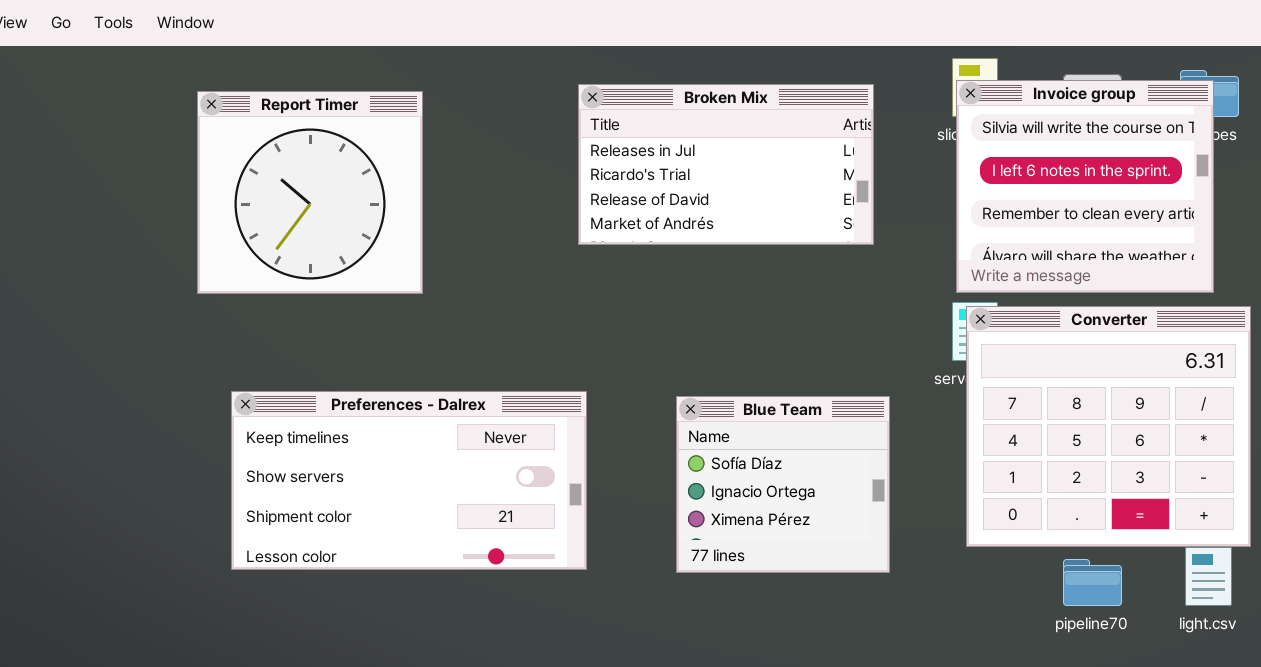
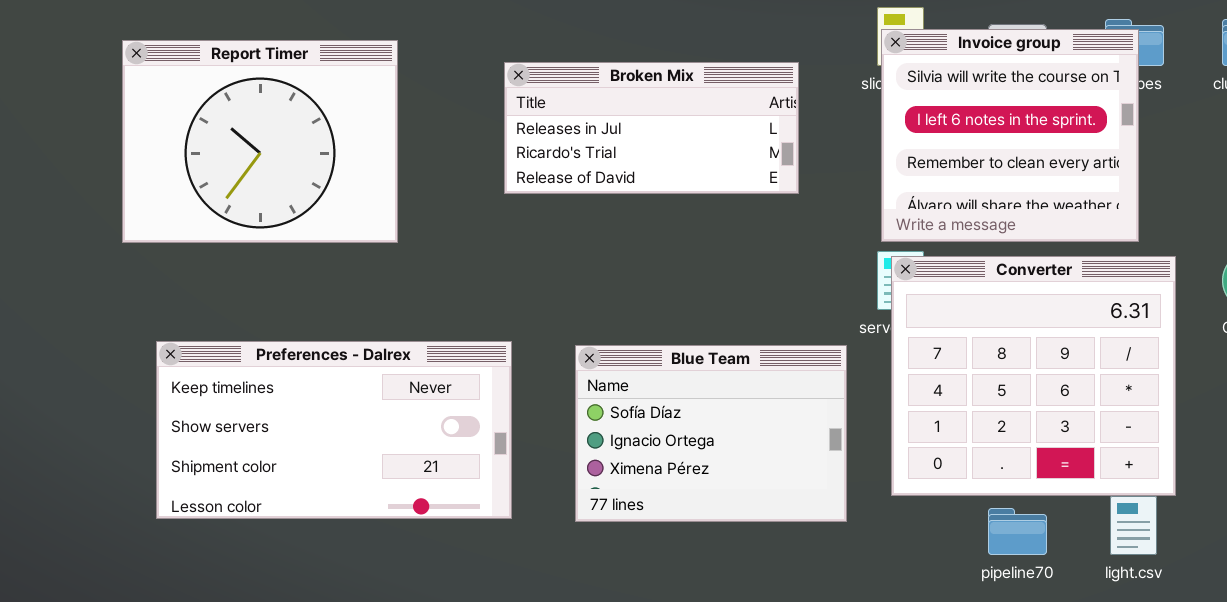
Broken Mix: [578,84,874,245] -> [504,62,799,194], resized
Report Timer: [197,91,423,294] -> [122,40,398,243], resized
Blue Team: [676,396,890,573] -> [575,345,847,522], moved, resized

